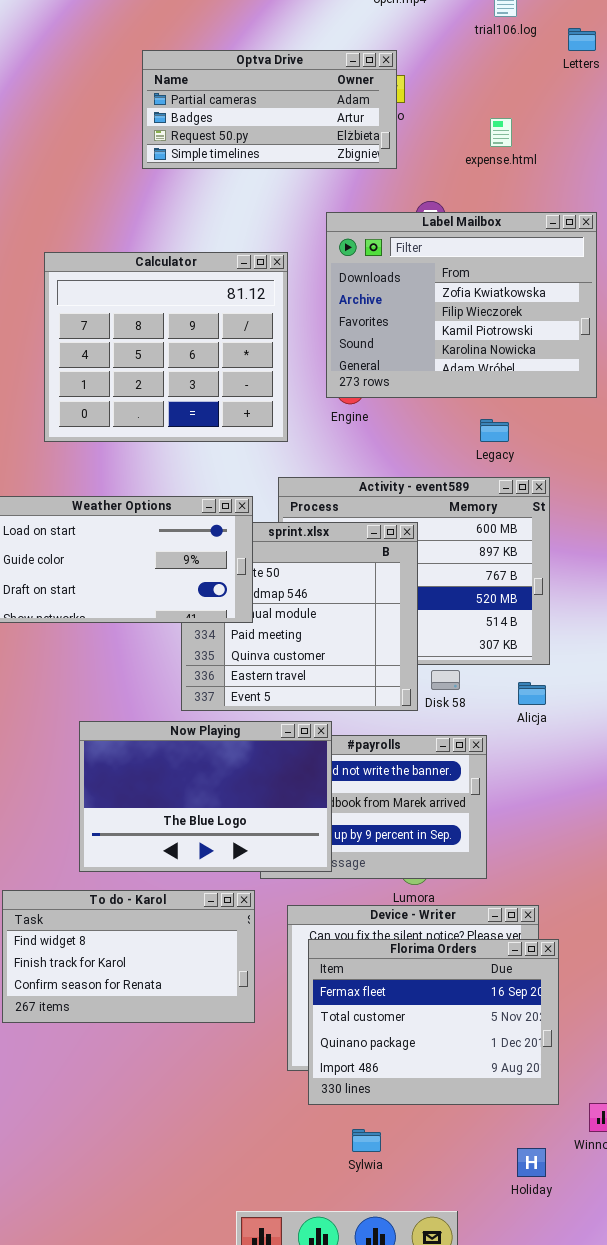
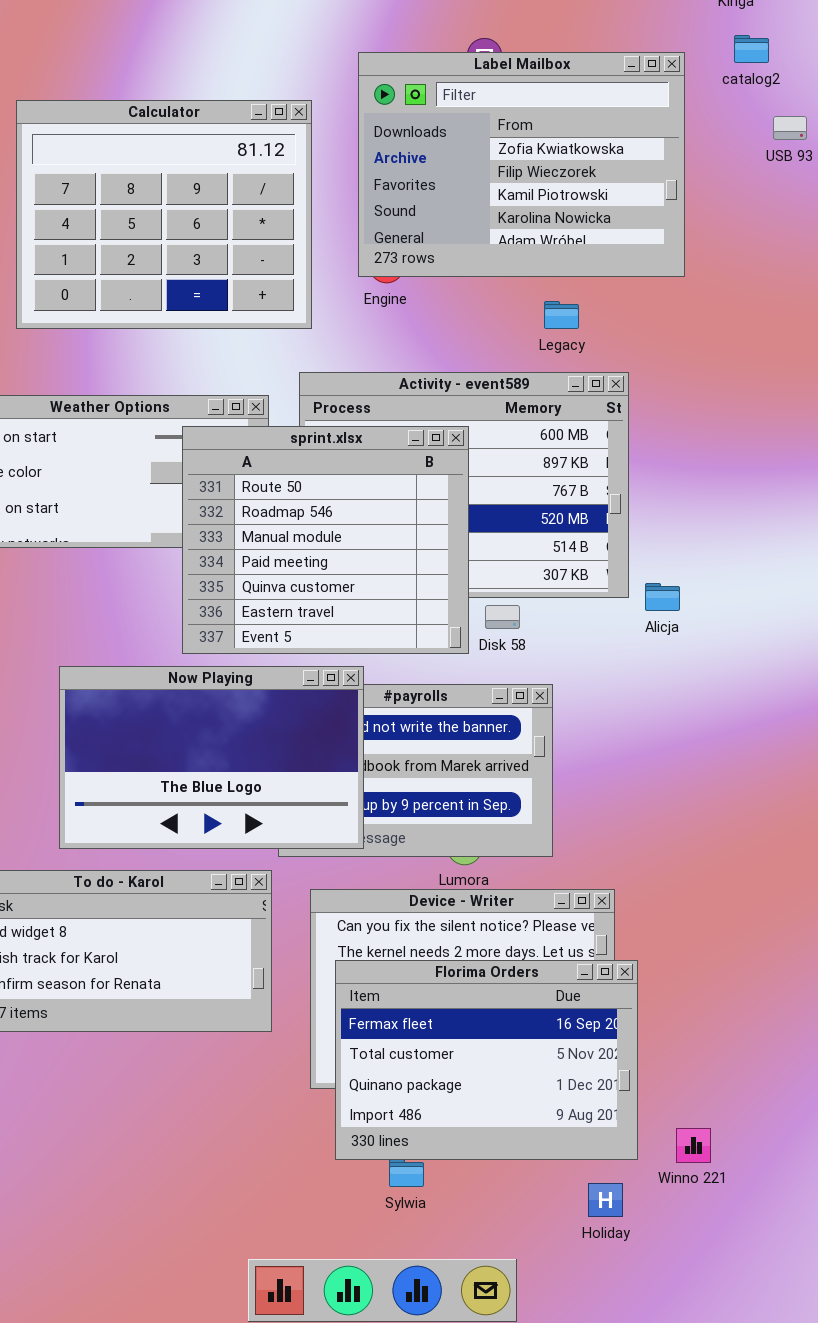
sprint.xlsx: [181,522,418,711] -> [182,426,469,654], raised
Alicja: [518,682,546,705] -> [645,583,680,611], moved
Florima Orders: [308,939,559,1105] -> [335,960,638,1160], moved

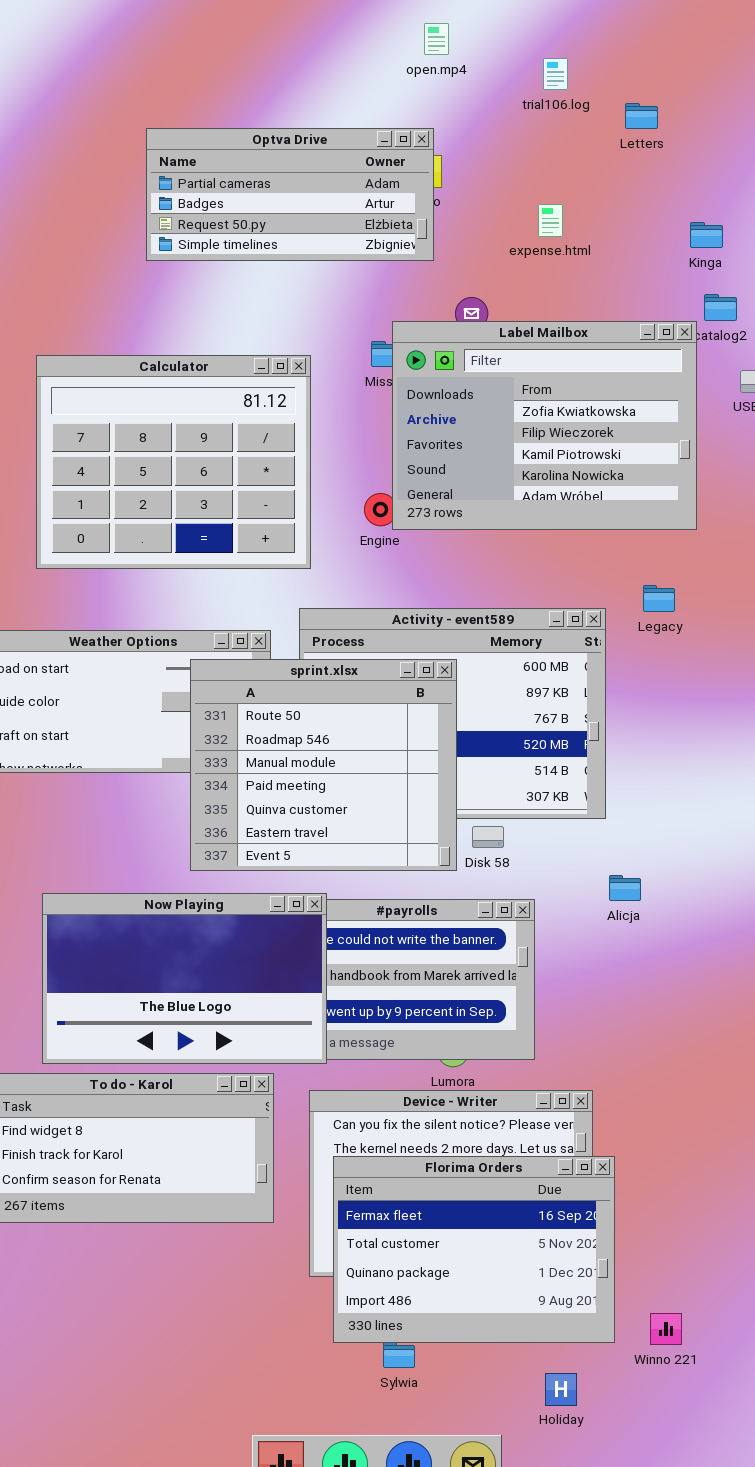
Label Mailbox: [358,52,685,277] -> [392,321,697,530], moved
Legacy: [544,301,579,329] -> [643,585,675,612], moved
Alicja: [645,583,680,611] -> [609,875,641,901], moved
Now Playing: [59,666,364,849] -> [42,893,327,1064], moved
Holiday: [588,1183,623,1217] -> [545,1373,577,1406], moved

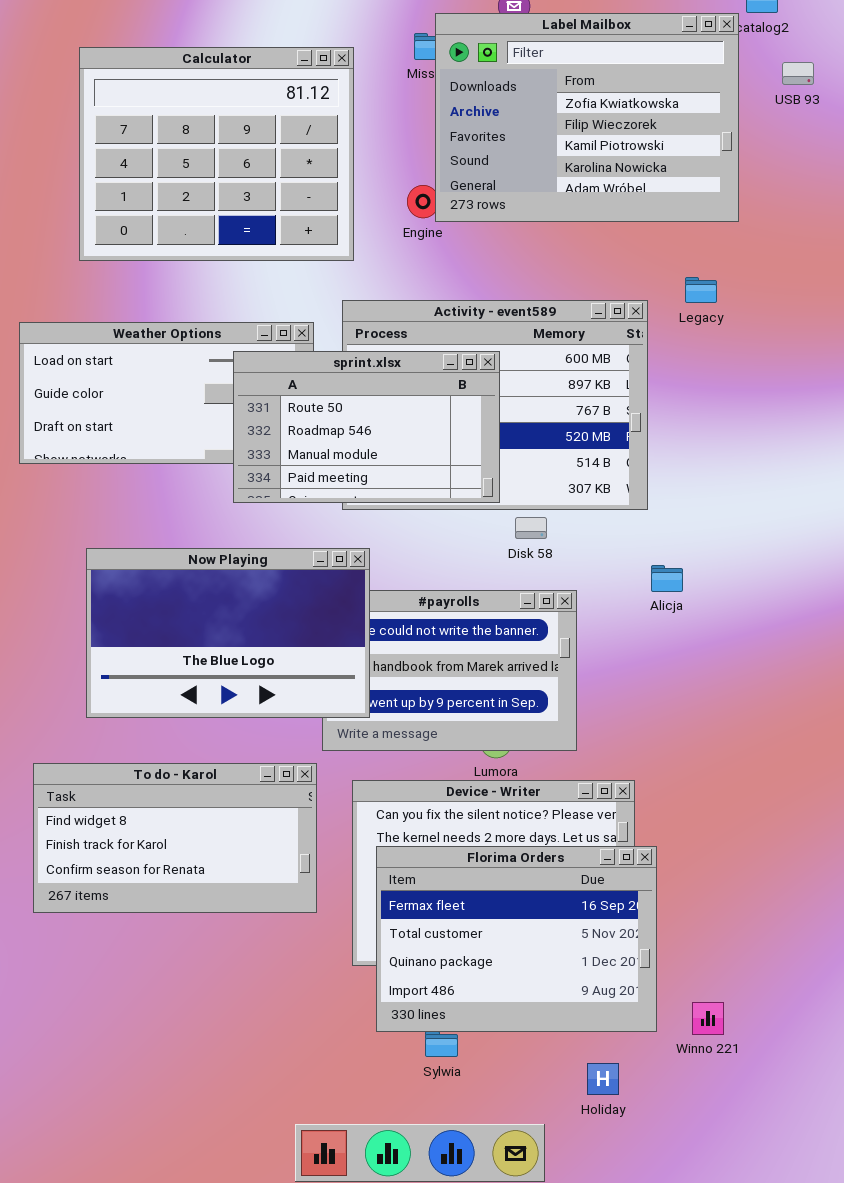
sprint.xlsx: [190,659,457,871] -> [233,351,500,503], resized
Now Playing: [42,893,327,1064] -> [86,548,370,718], moved

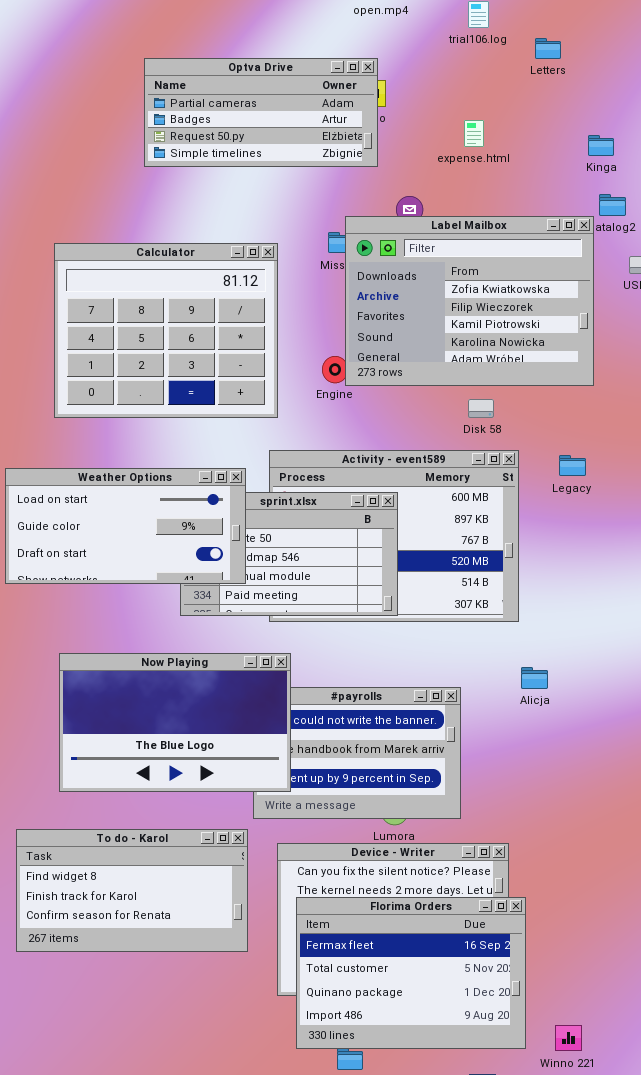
Legacy: [685,277,717,303] -> [559,455,586,476], moved
Weather Options: [19,322,314,464] -> [5,468,246,584], raised
Disk 58: [515,517,547,539] -> [468,399,494,418], moved

